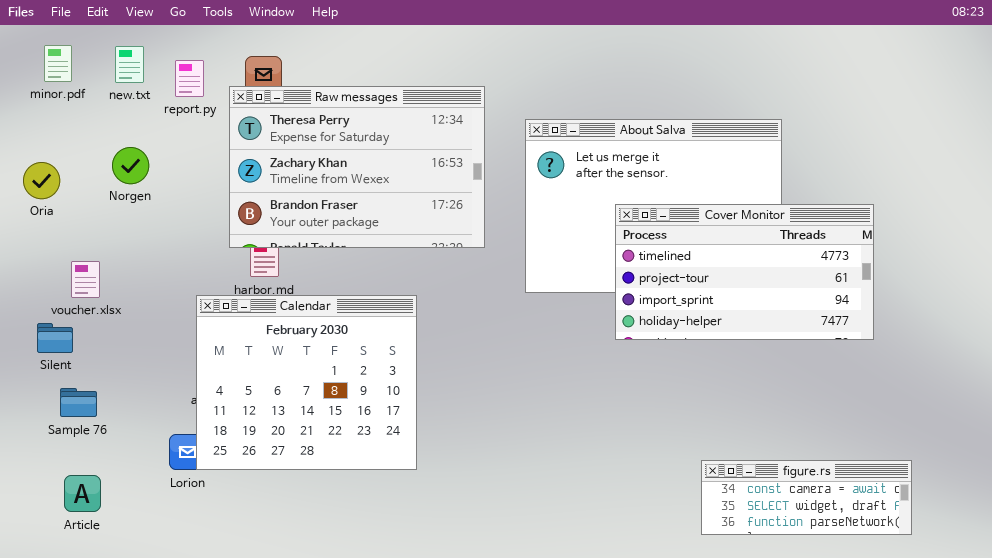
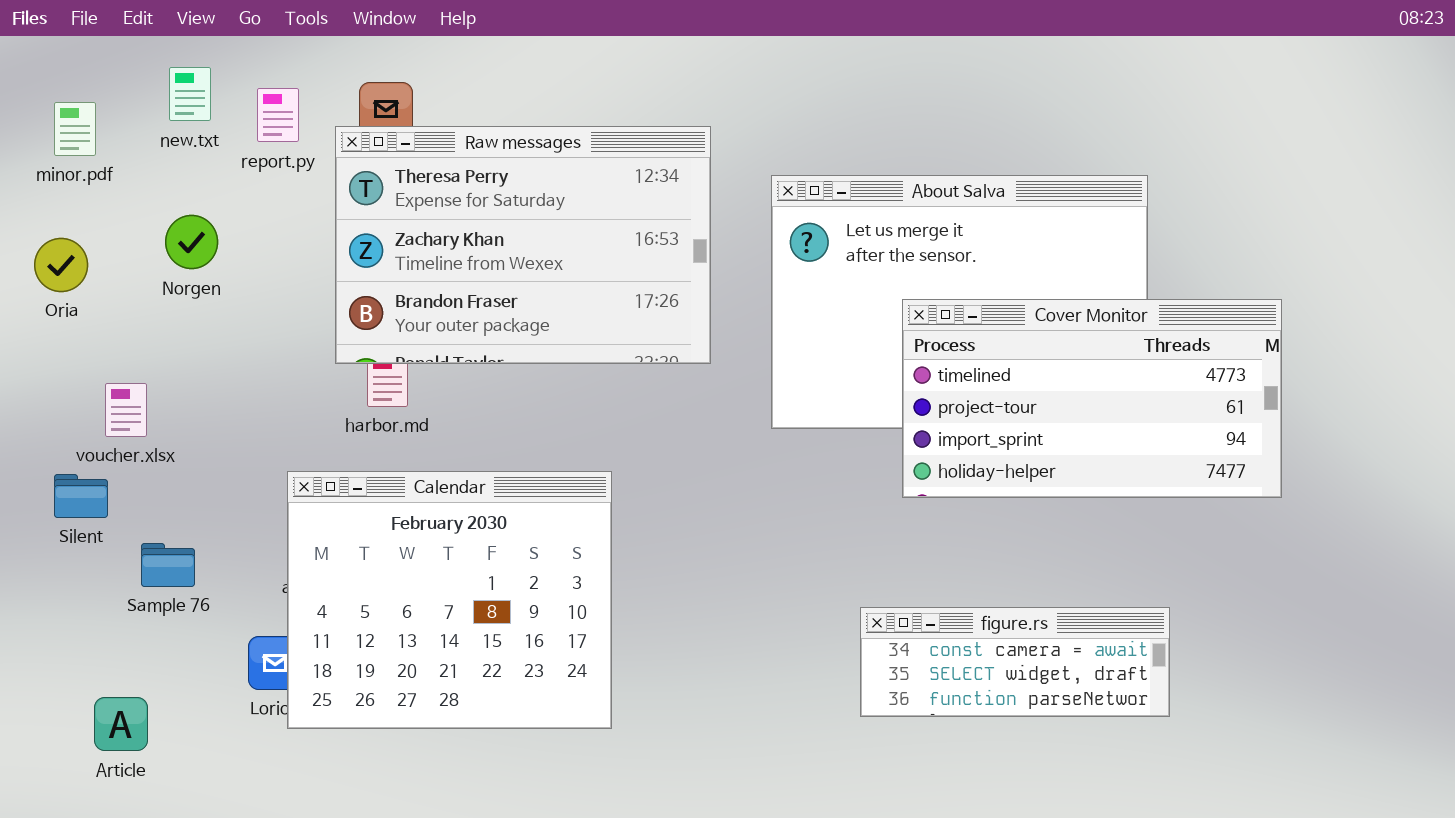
minor.pdf: [44,45,72,82] -> [54,102,96,156], moved
Calendar: [196,295,417,470] -> [287,471,612,729], moved
Sample 76: [60,388,97,417] -> [141,543,195,587], moved
figure.rs: [701,460,912,535] -> [860,607,1170,717], moved

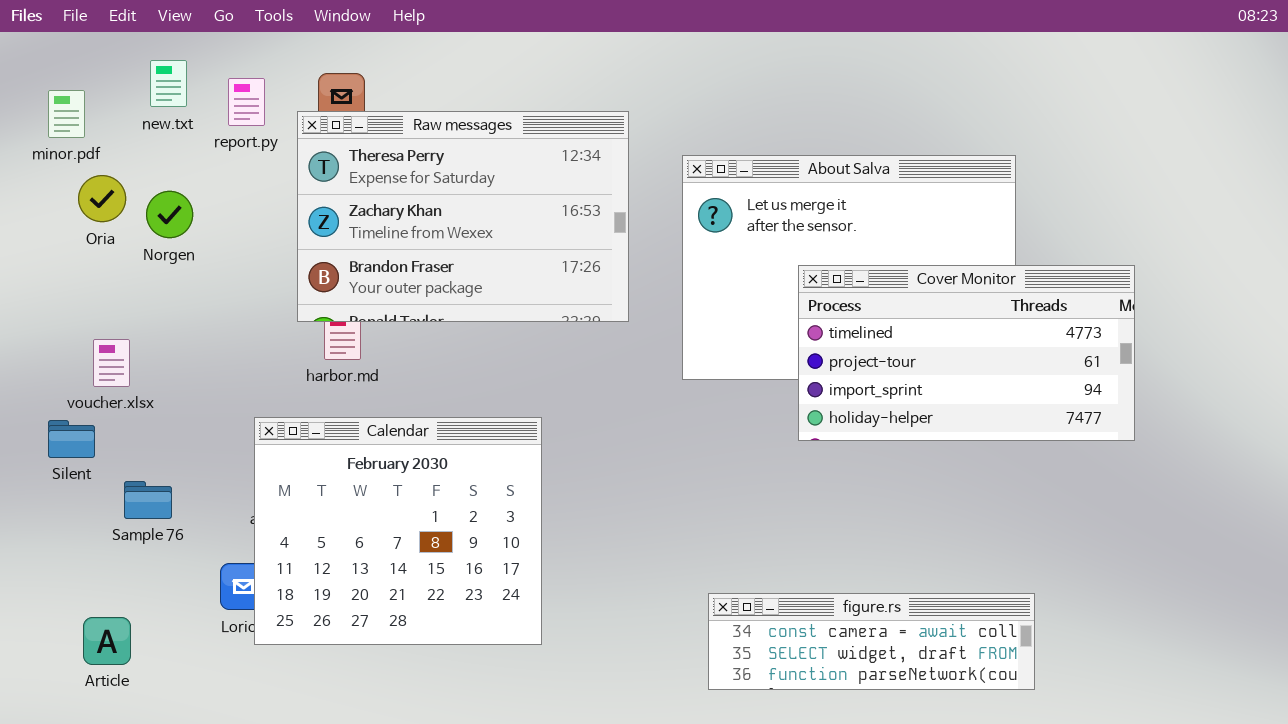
Oria: [34,238,88,292] -> [78,175,126,222], moved
figure.rs: [860,607,1170,717] -> [708,593,1035,690], moved, resized

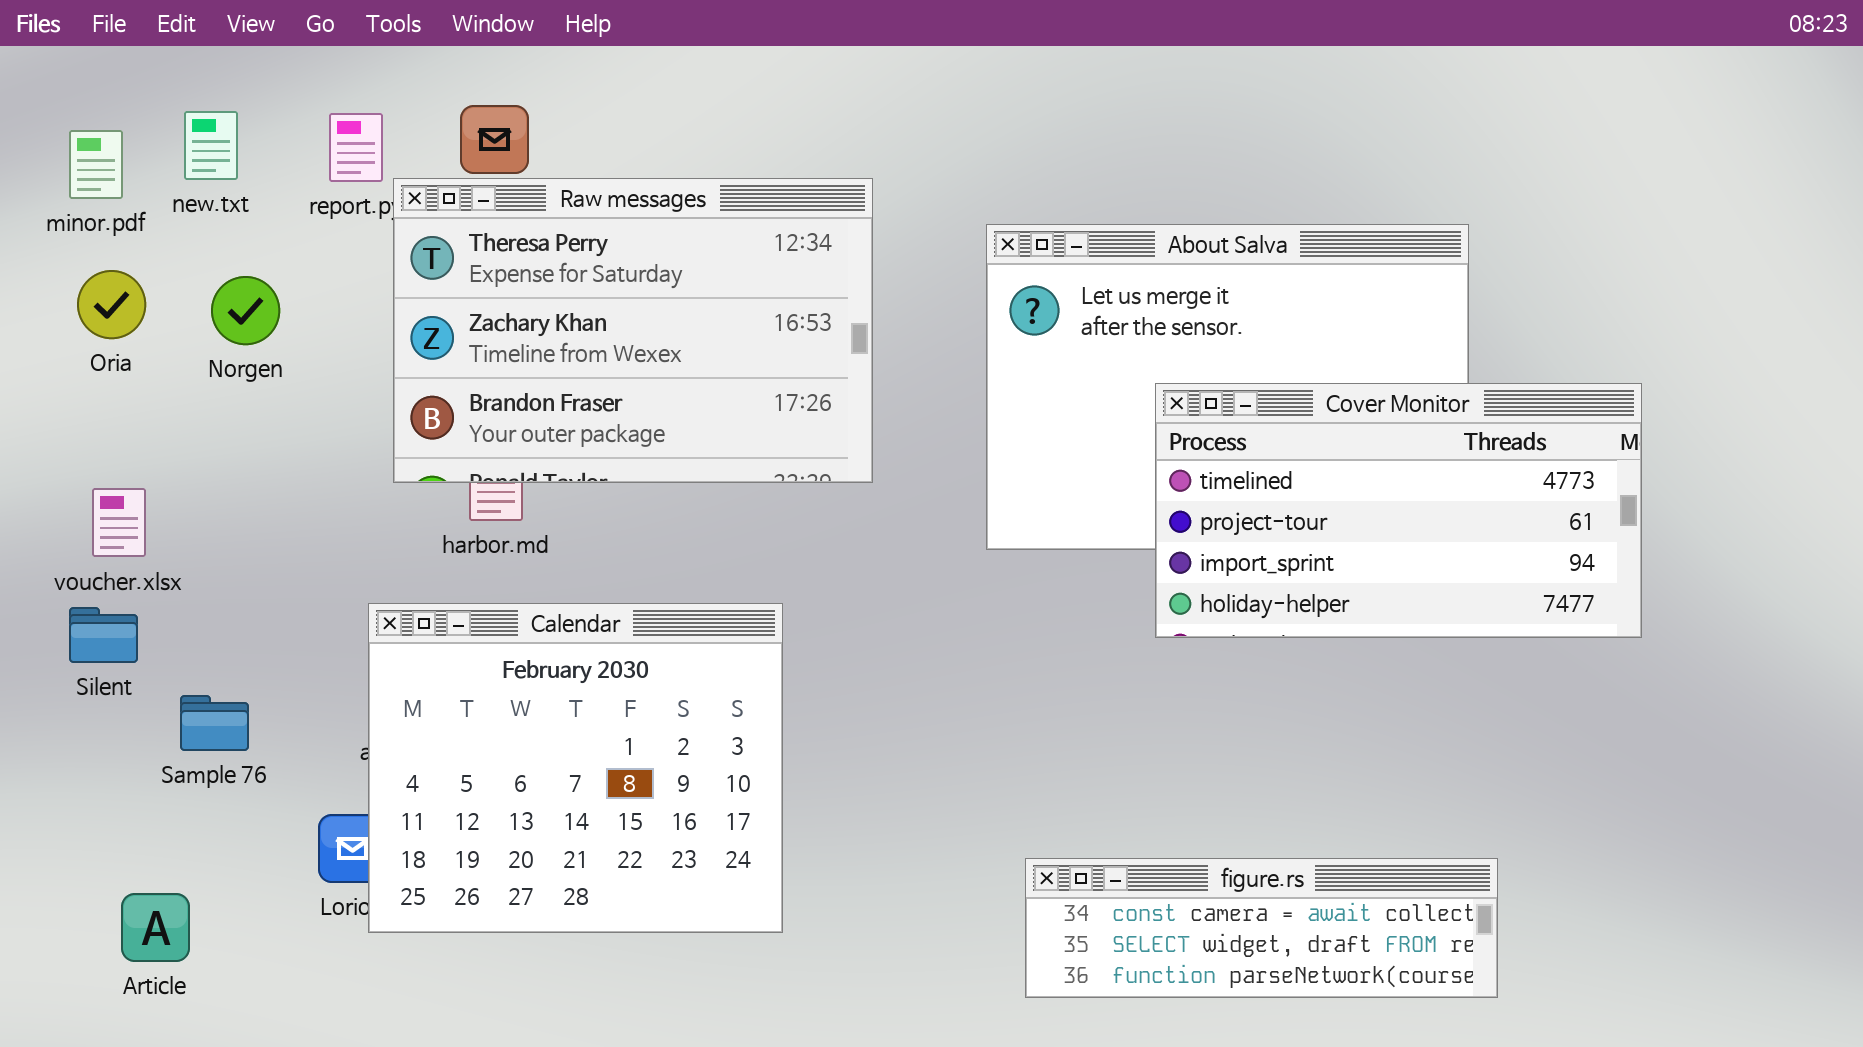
new.txt: [150,60,187,107] -> [184,111,238,180], moved
Raw messages: [297,111,629,322] -> [393,178,873,483], moved
Oria: [78,175,126,222] -> [77,270,146,339], moved
voucher.xlsx: [93,339,130,387] -> [92,488,146,557], moved

